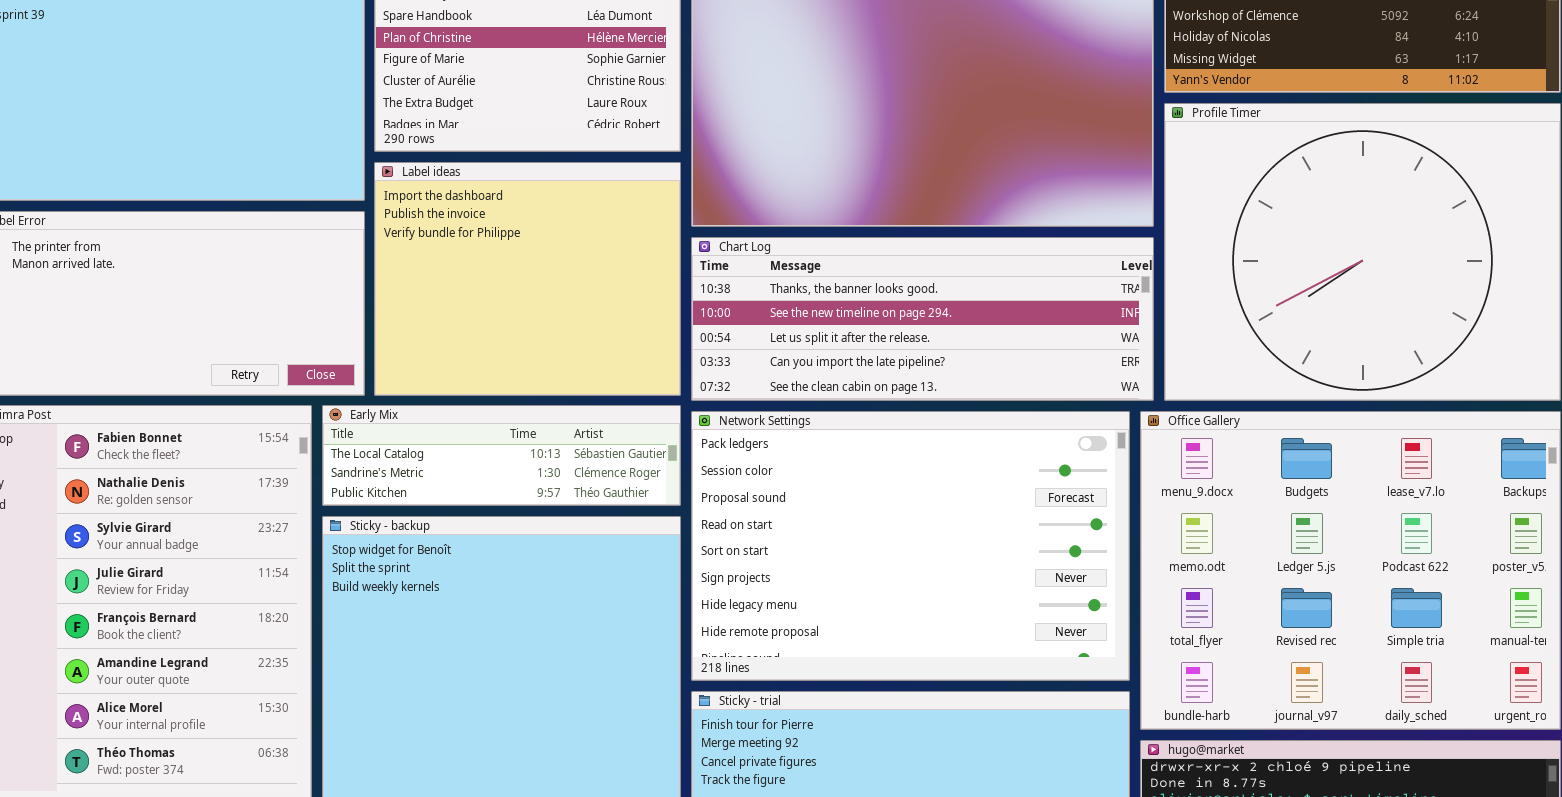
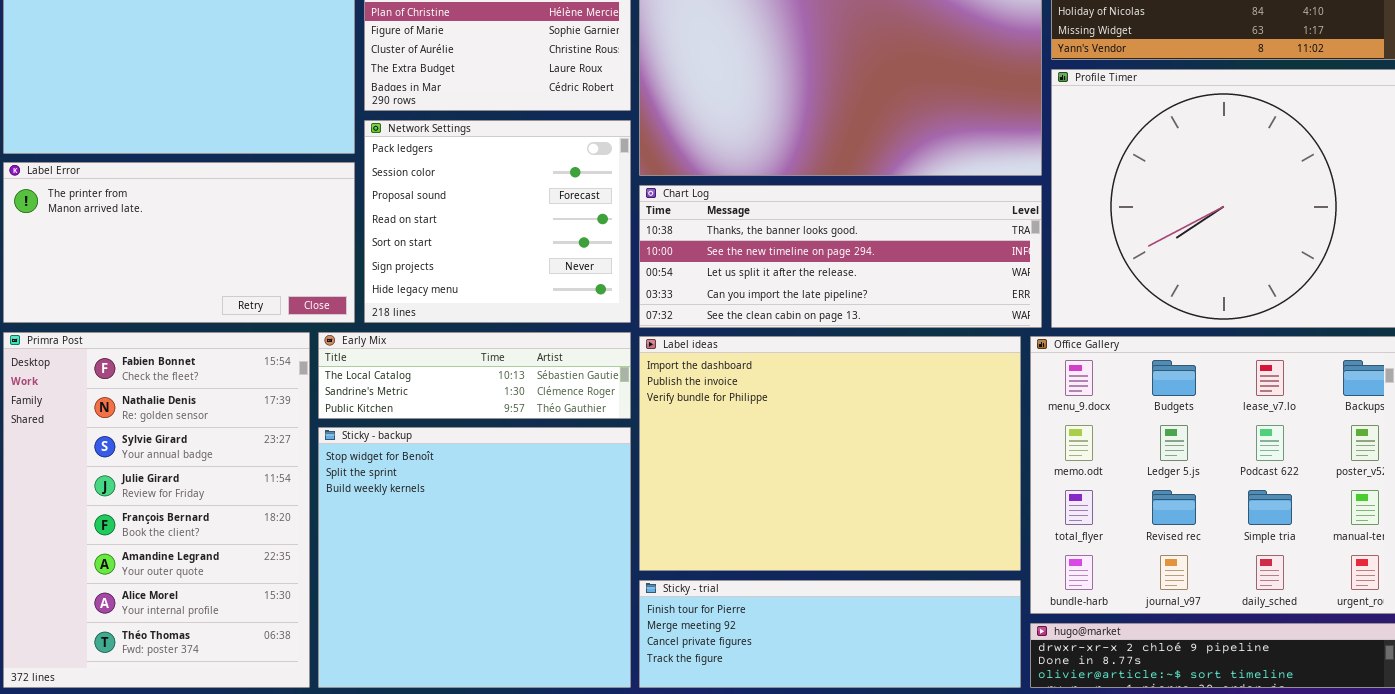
Label ideas: [374,162,681,396] -> [639,336,1021,571], moved, resized
Network Settings: [691,411,1130,681] -> [364,120,631,323], moved, resized

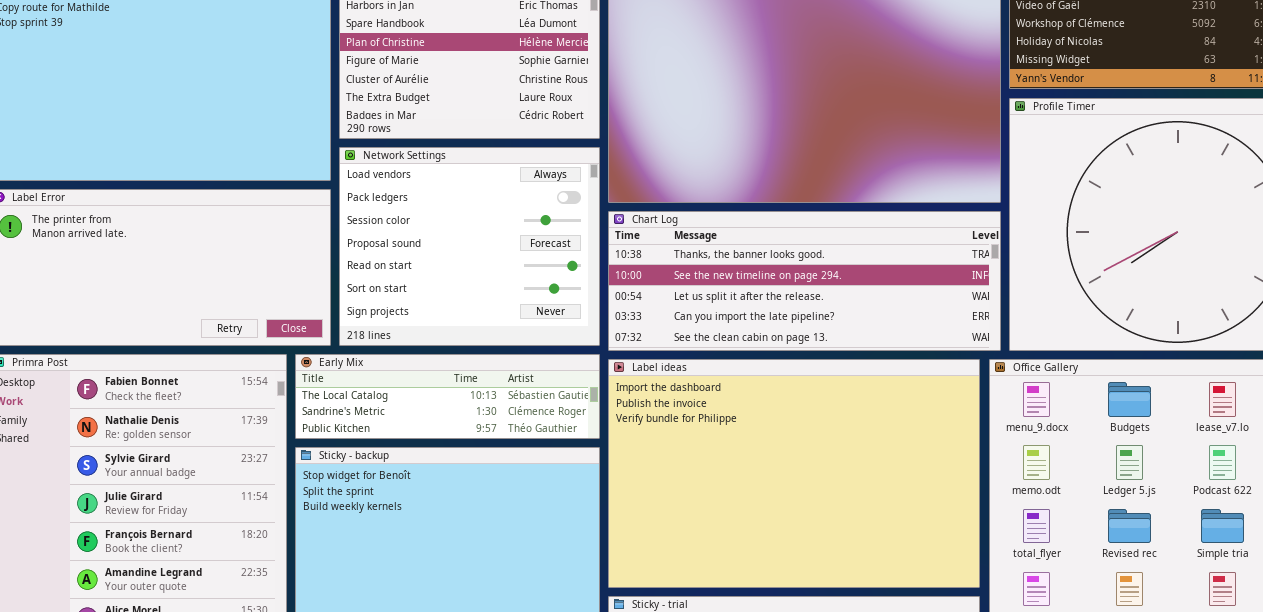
Network Settings: [364,120,631,323] -> [339,147,600,346], scrolled up 1 row

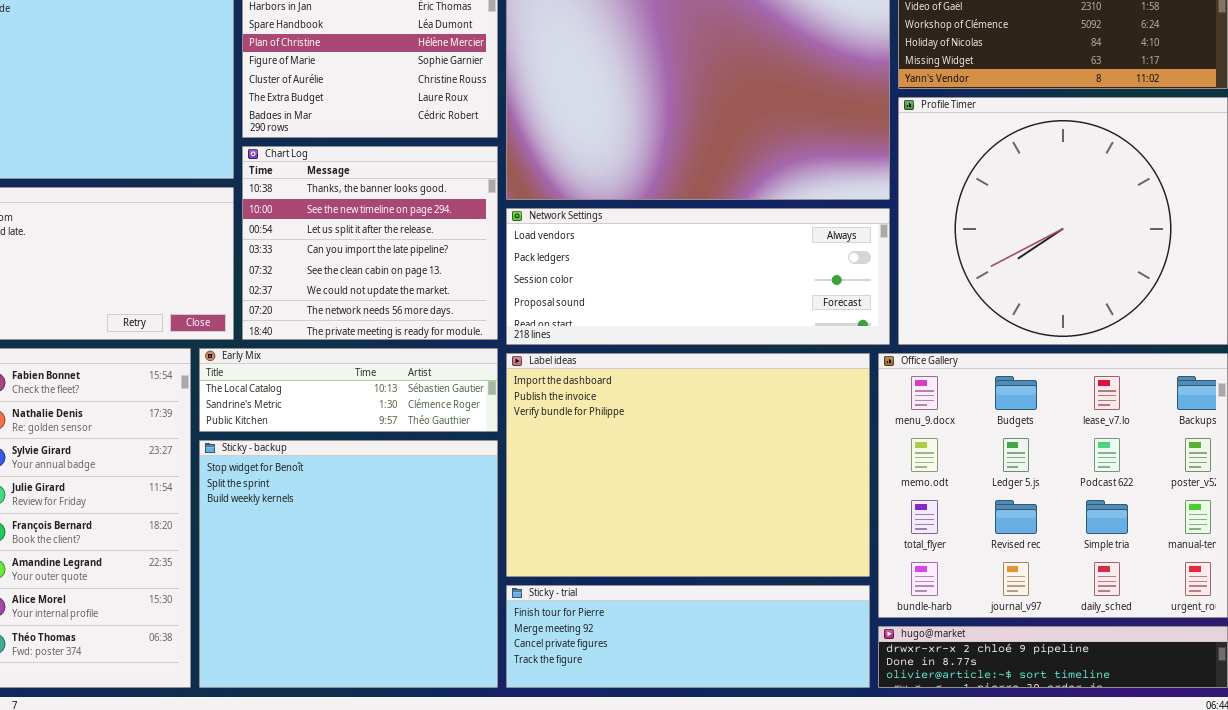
Network Settings: [339,147,600,346] -> [506,208,890,345], moved, resized
Chart Log: [608,211,1001,351] -> [242,146,498,340], moved, resized

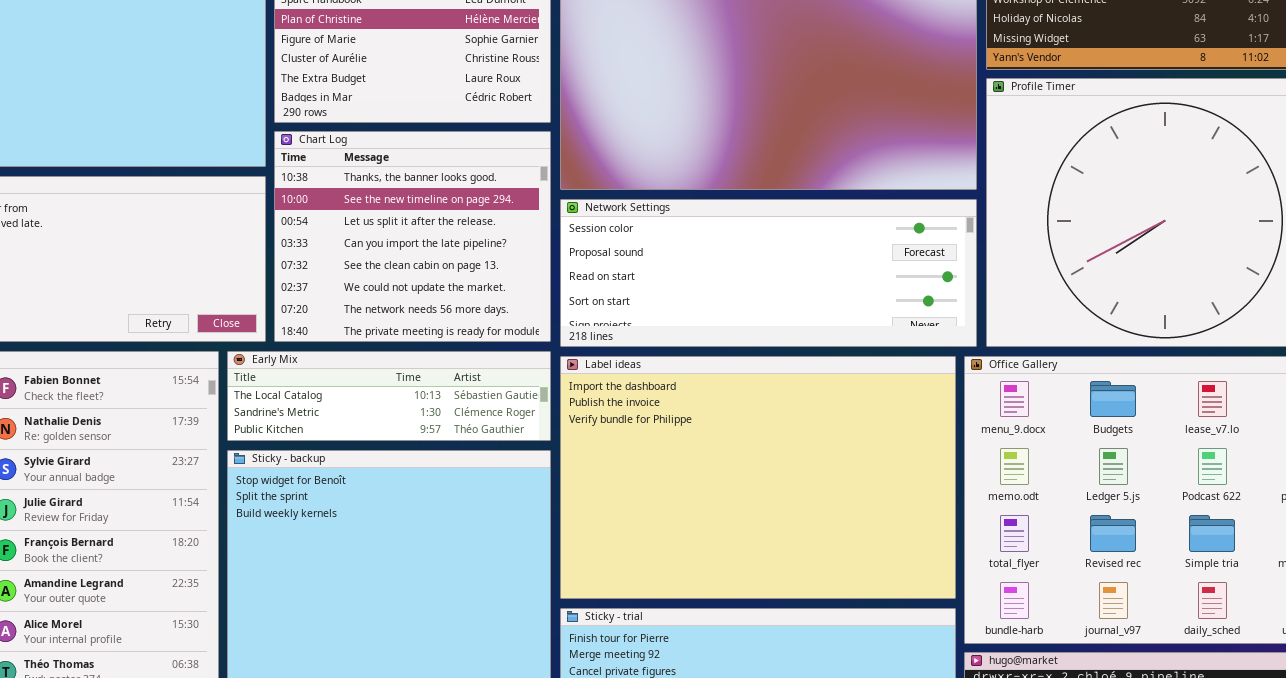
Network Settings: [506,208,890,345] -> [560,199,977,347], scrolled down 2 rows

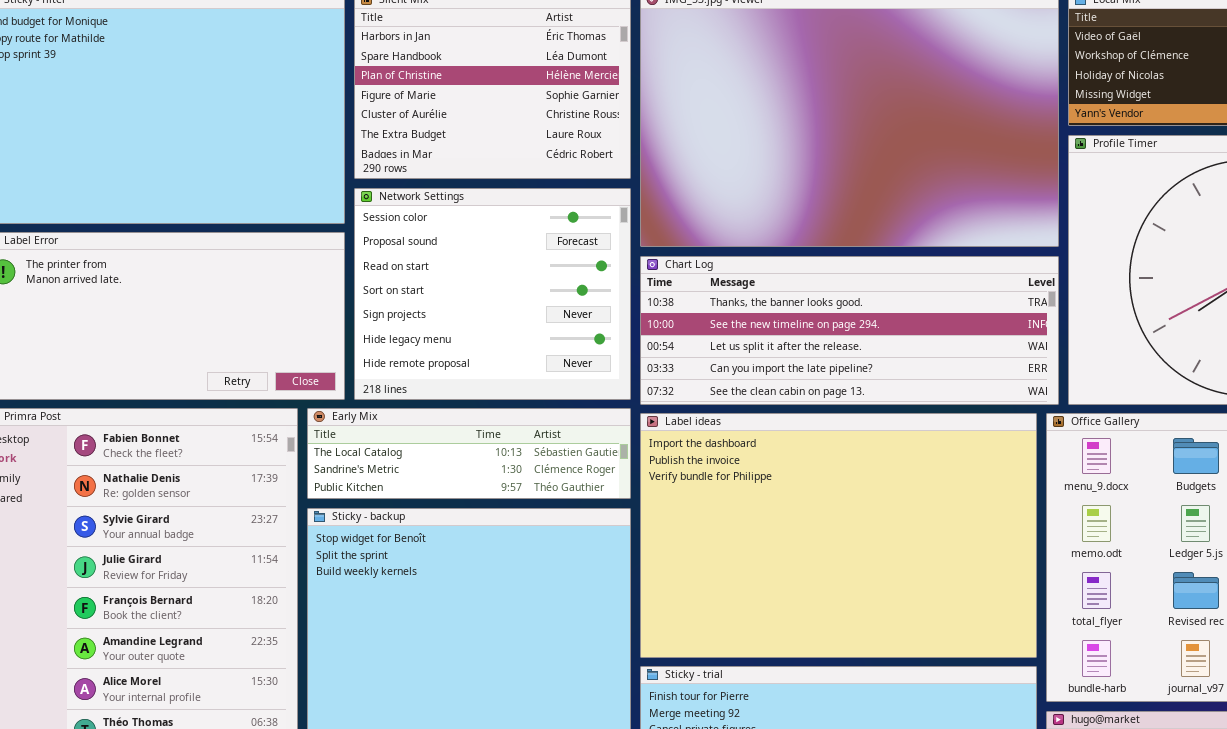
Chart Log: [274,131,551,342] -> [640,256,1059,405], moved, resized
Network Settings: [560,199,977,347] -> [354,188,631,400], moved, resized

